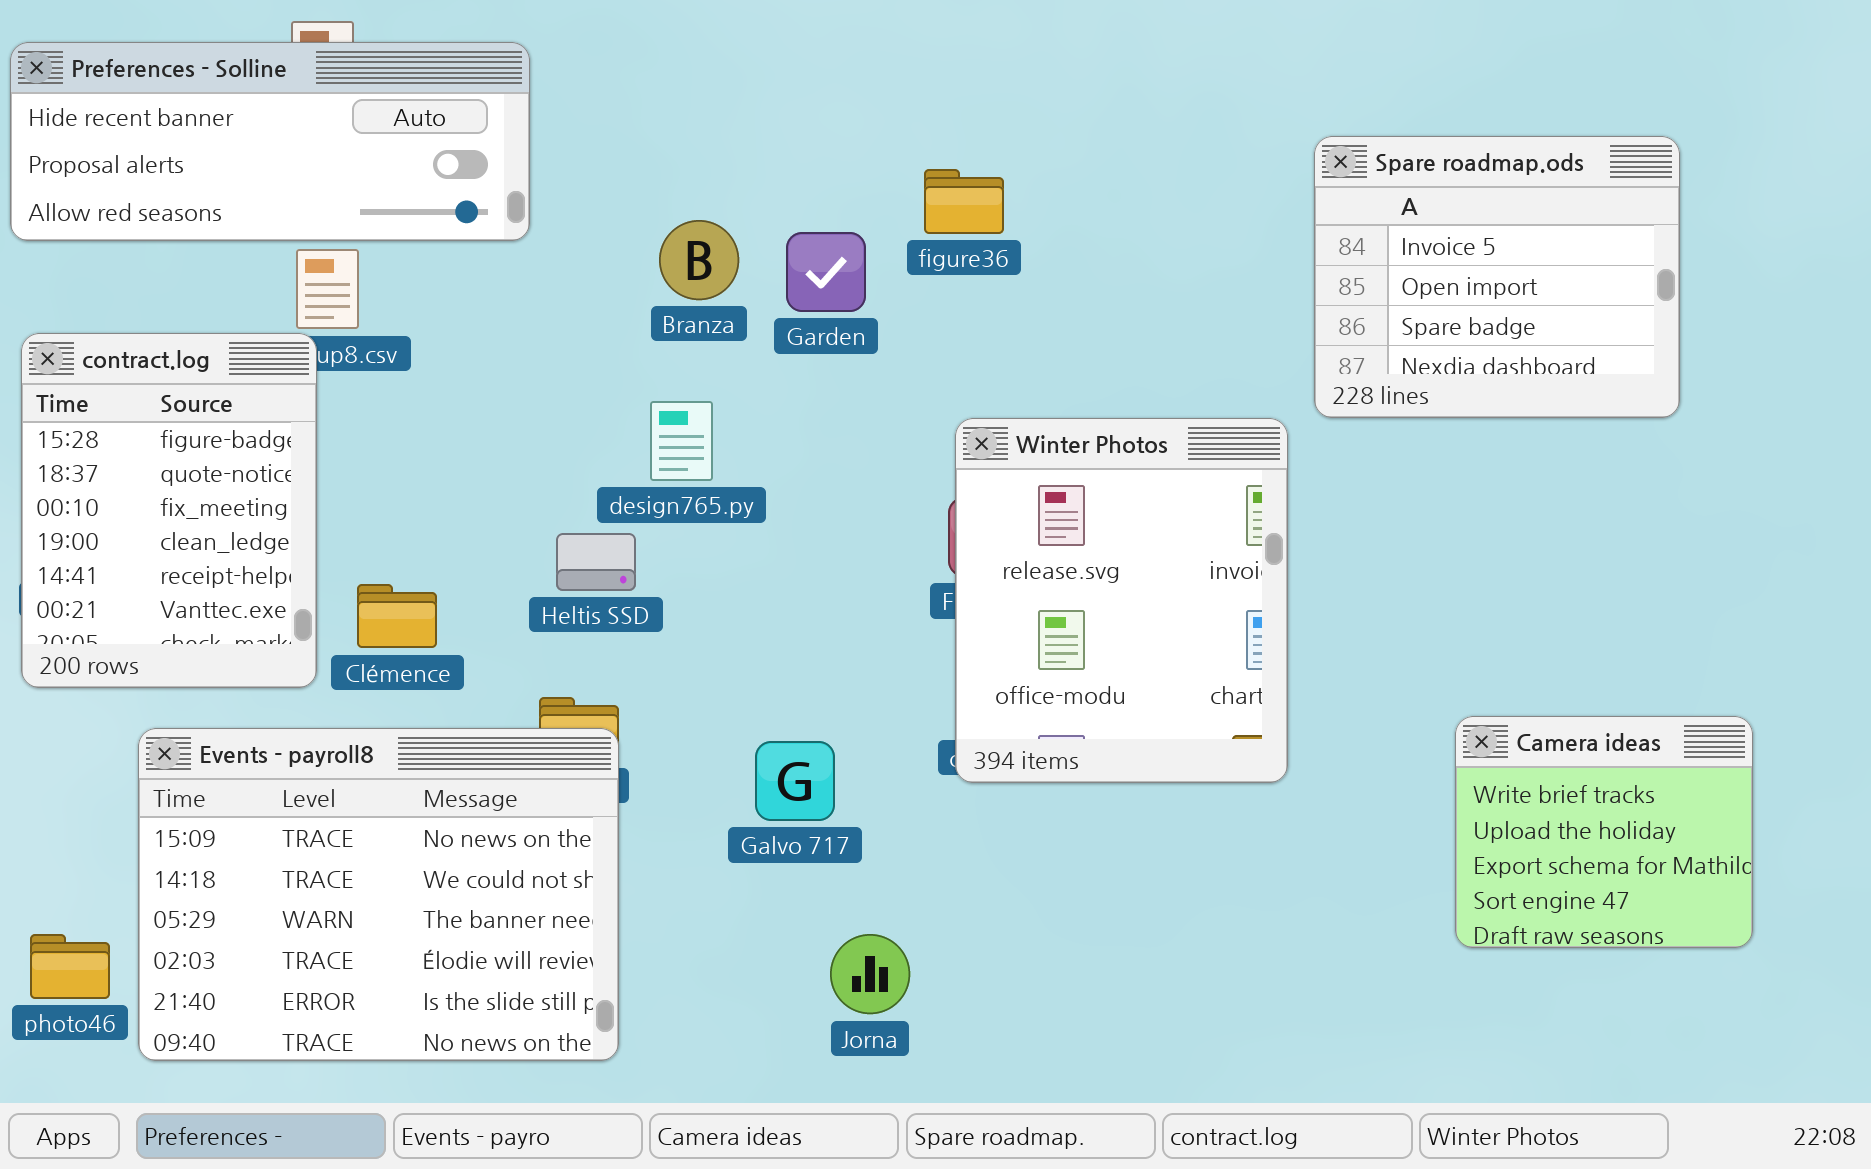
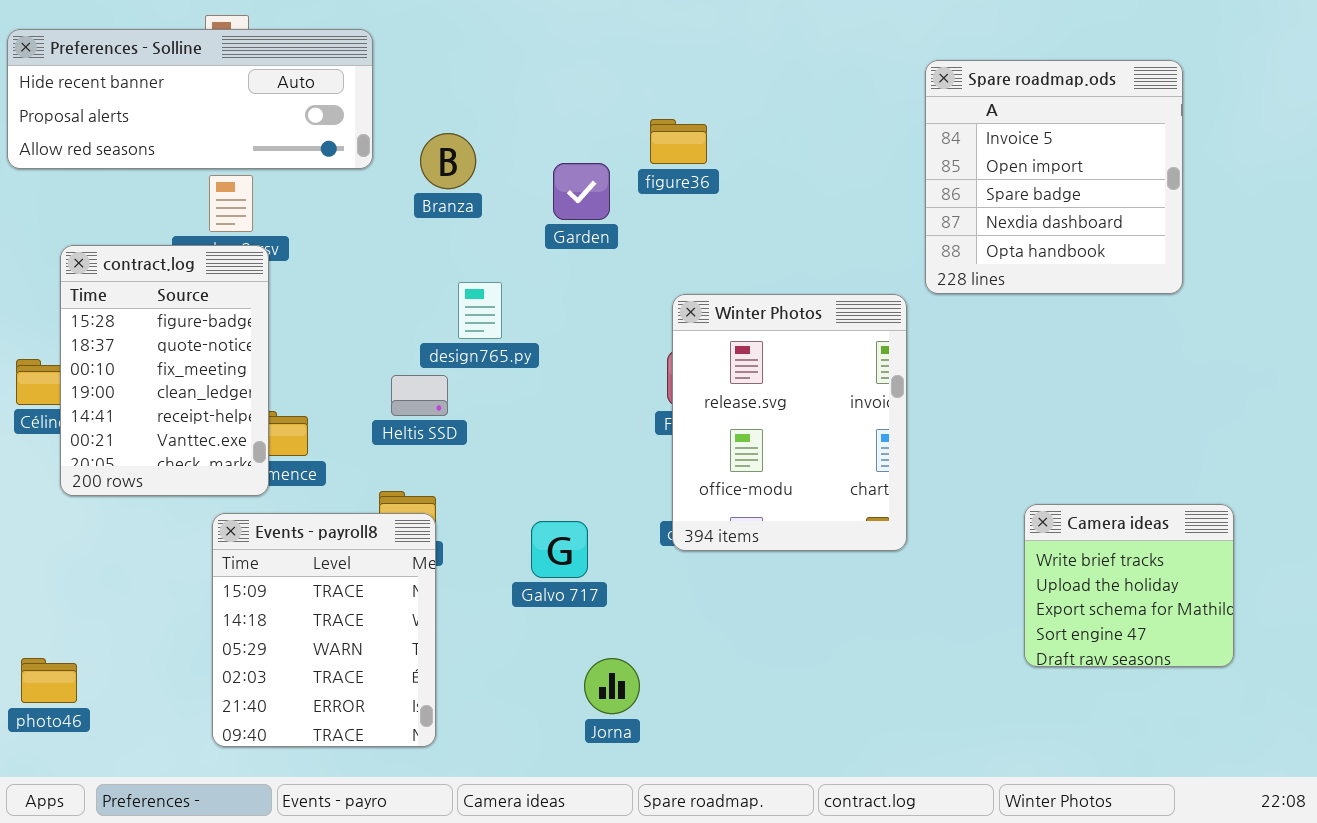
Spare roadmap.ods: [1314,136,1680,418] -> [925,60,1183,294], resized
Branza: [659,220,739,300] -> [420,133,476,189], moved
contract.log: [21,333,317,688] -> [60,245,269,496], moved
Events - payroll8: [138,728,619,1061] -> [212,513,436,747], resized

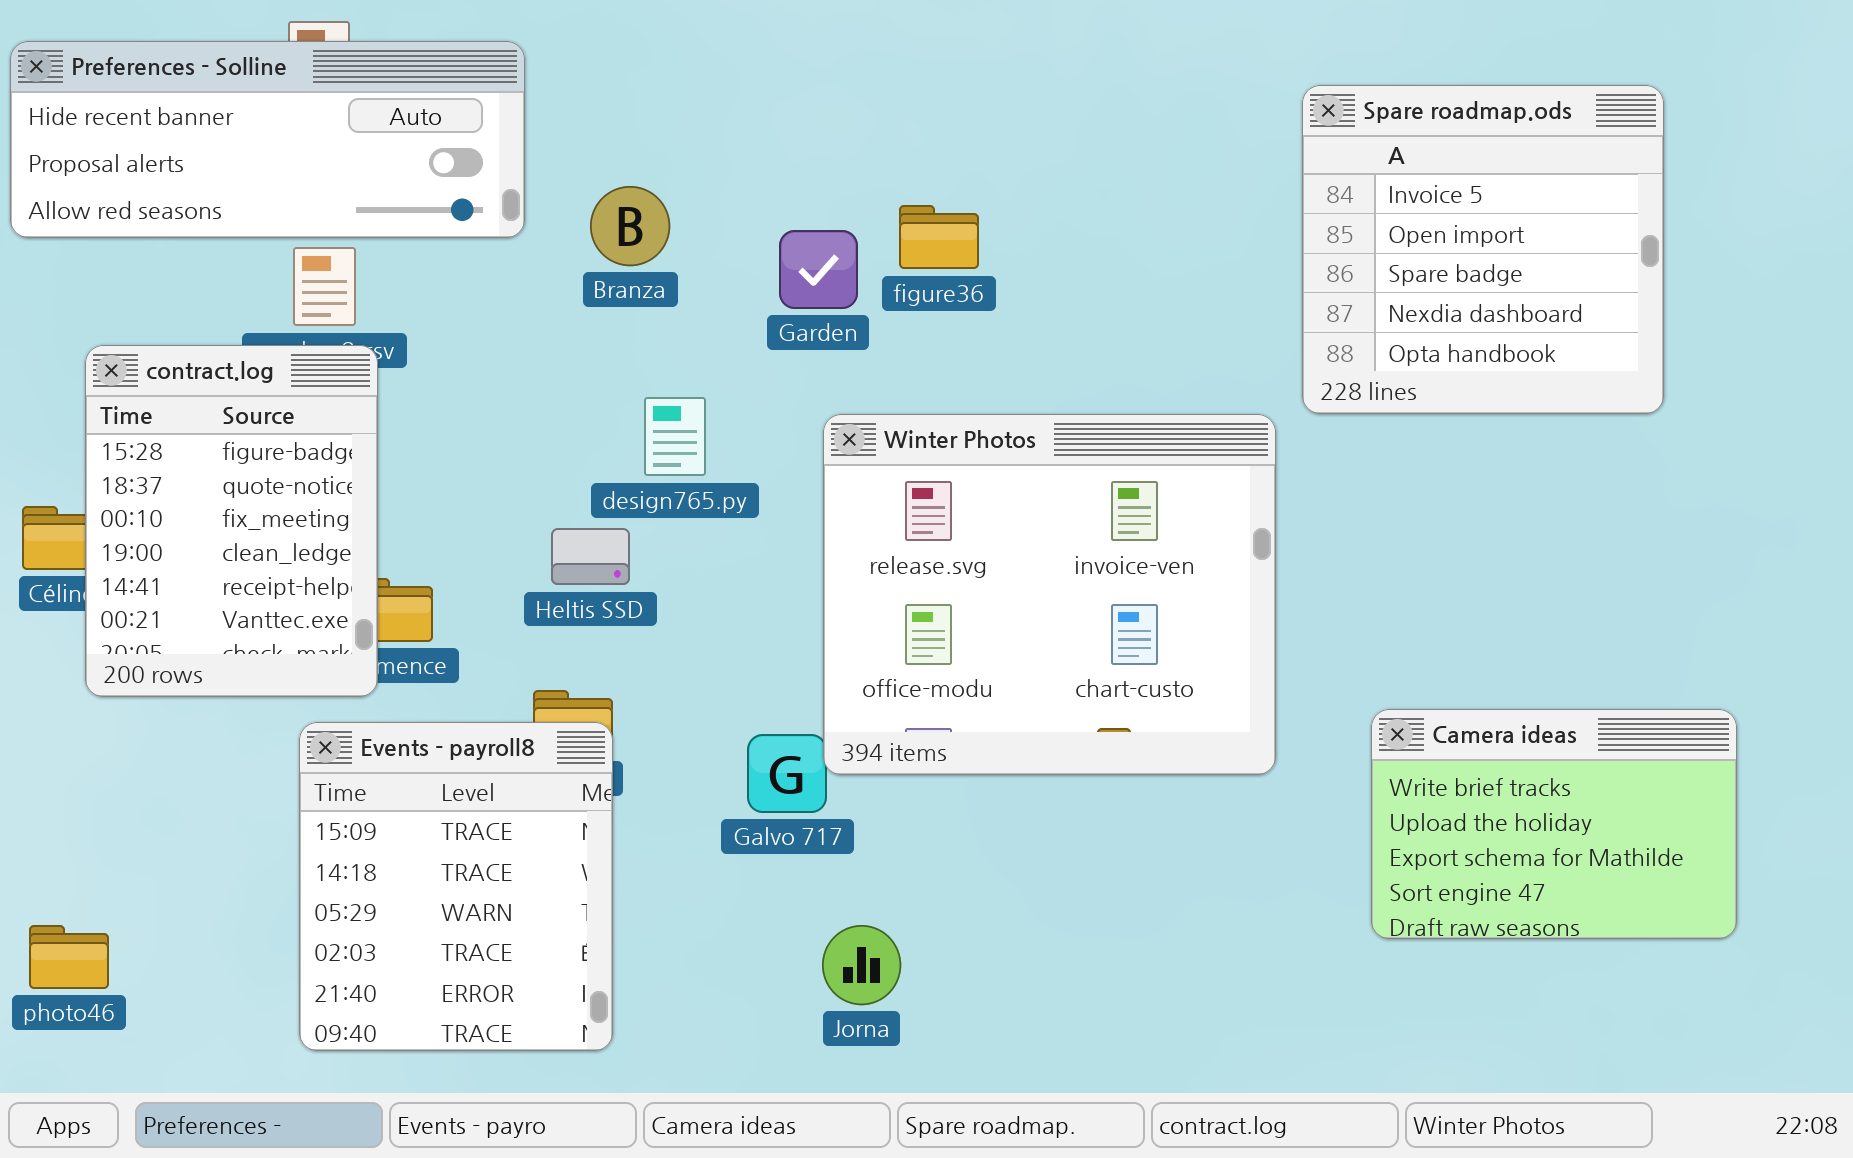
figure36: [650,119,707,164] -> [899,205,979,269], moved
Winter Photos: [672,294,907,551] -> [823,414,1276,775], resized
Camera ideas: [1024,504,1234,667] -> [1371,709,1737,939], resized

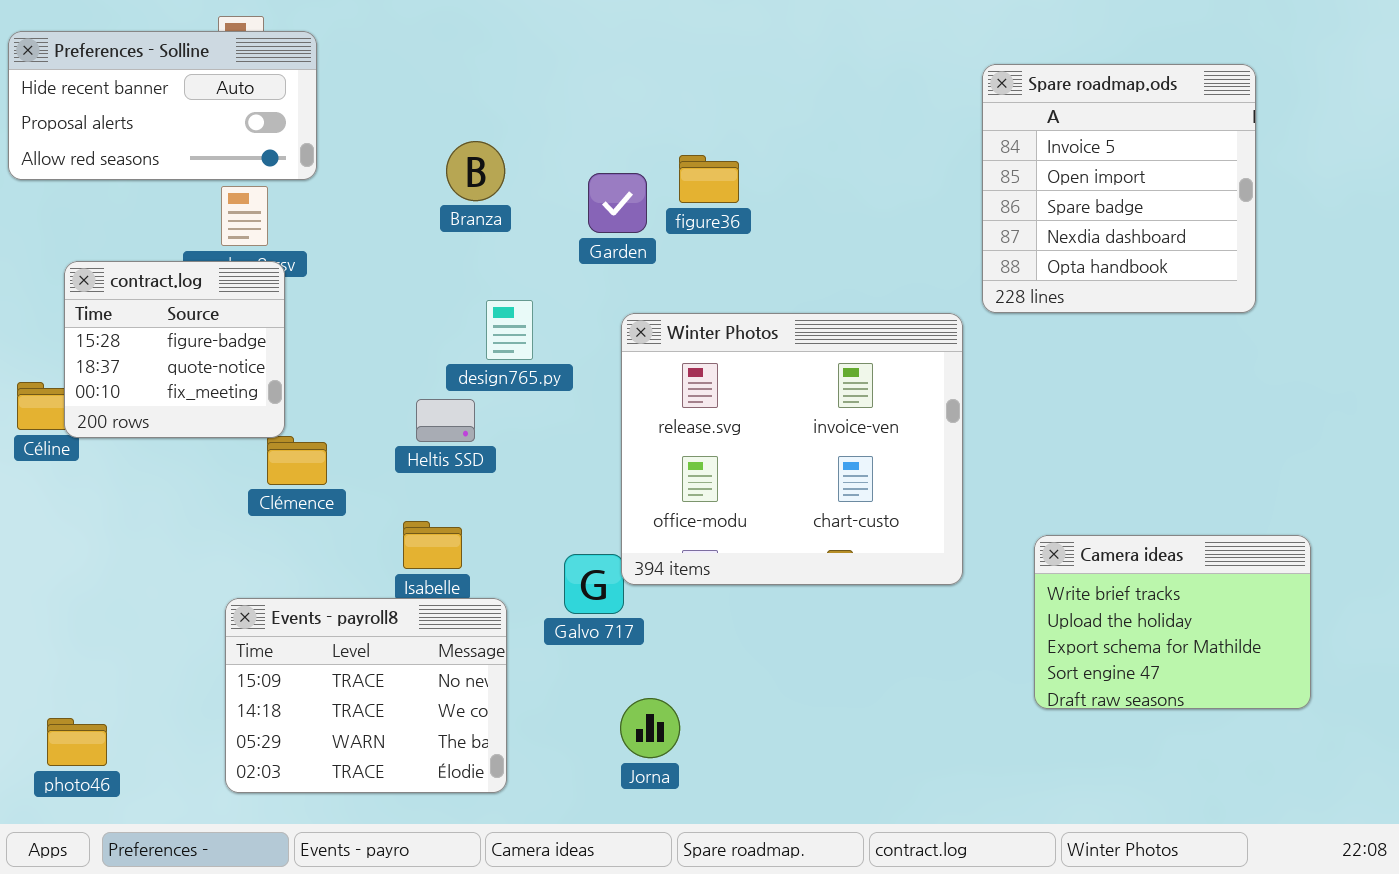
Preferences - Solline: [10,41,525,238] -> [8,31,317,180], resized
contract.log: [85,345,378,697] -> [64,261,285,438], resized
Events - payroll8: [299,722,613,1051] -> [225,598,507,793], resized
photo46: [29,925,109,989] -> [47,718,107,766], moved

